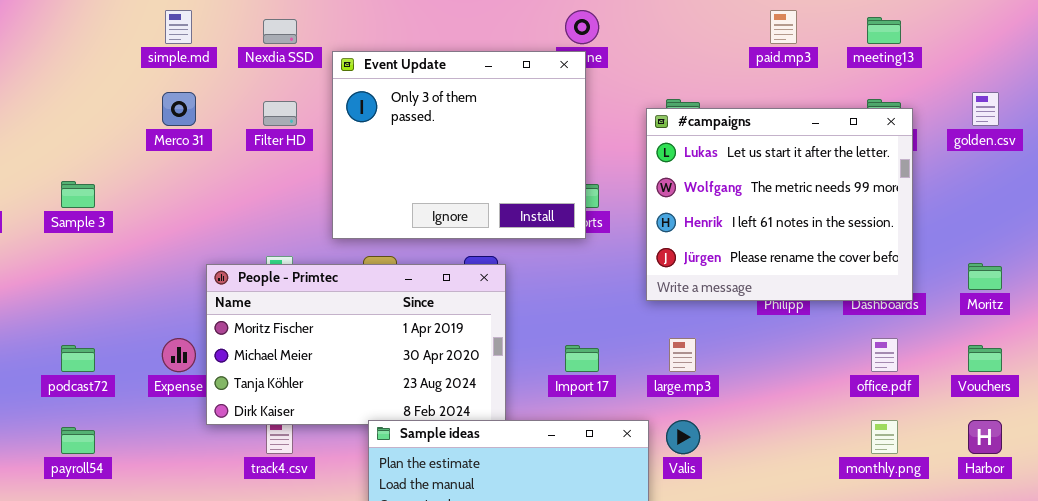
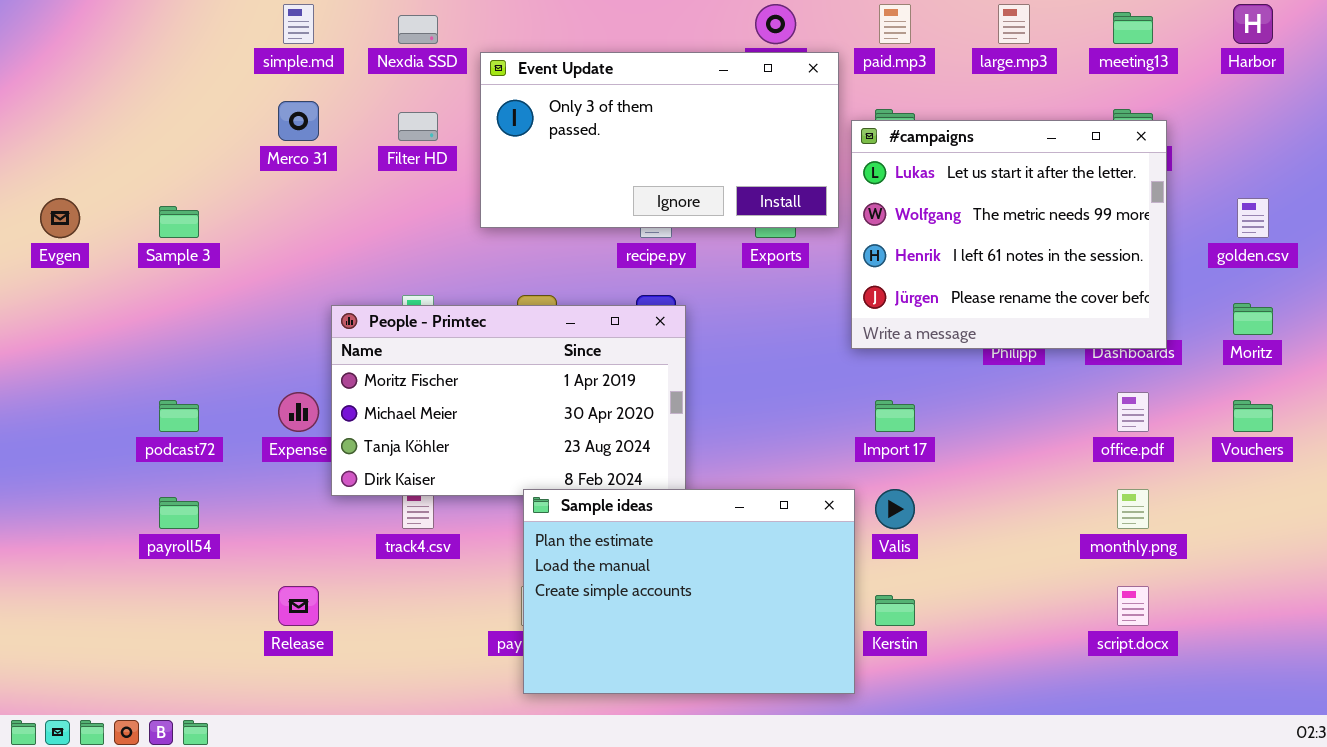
paid.mp3: [770,10,797,44] -> [879,4,911,44], moved
Event Update: [332,51,586,239] -> [480,52,839,228], resized
golden.csv: [972,92,999,126] -> [1237,198,1269,238], moved
large.mp3: [669,338,696,372] -> [998,4,1030,44], moved
Import 17: [565,345,599,372] -> [875,400,915,432], moved
Harbor: [968,420,1002,454] -> [1233,4,1273,44], moved

